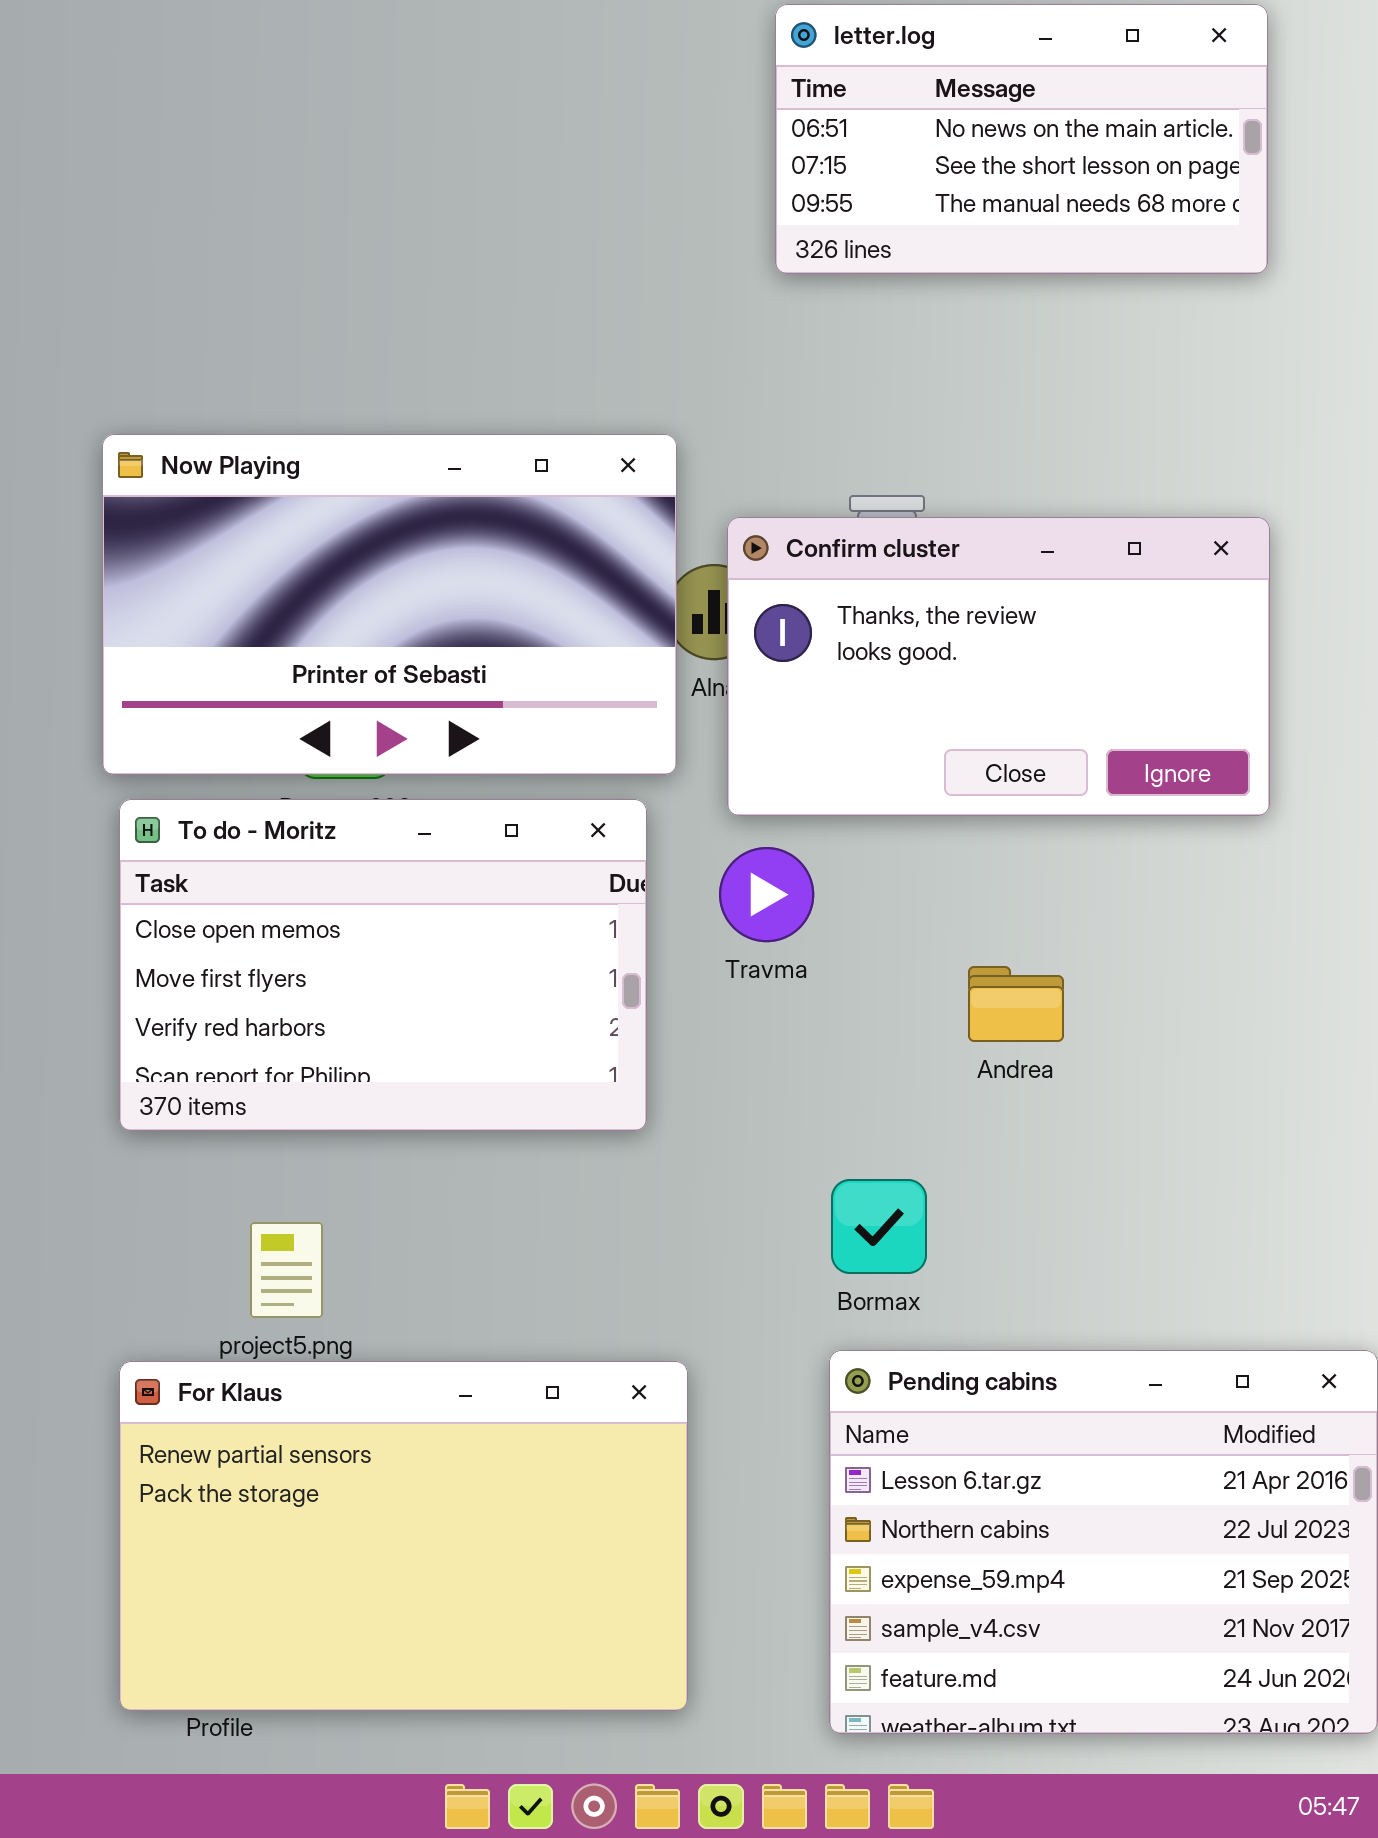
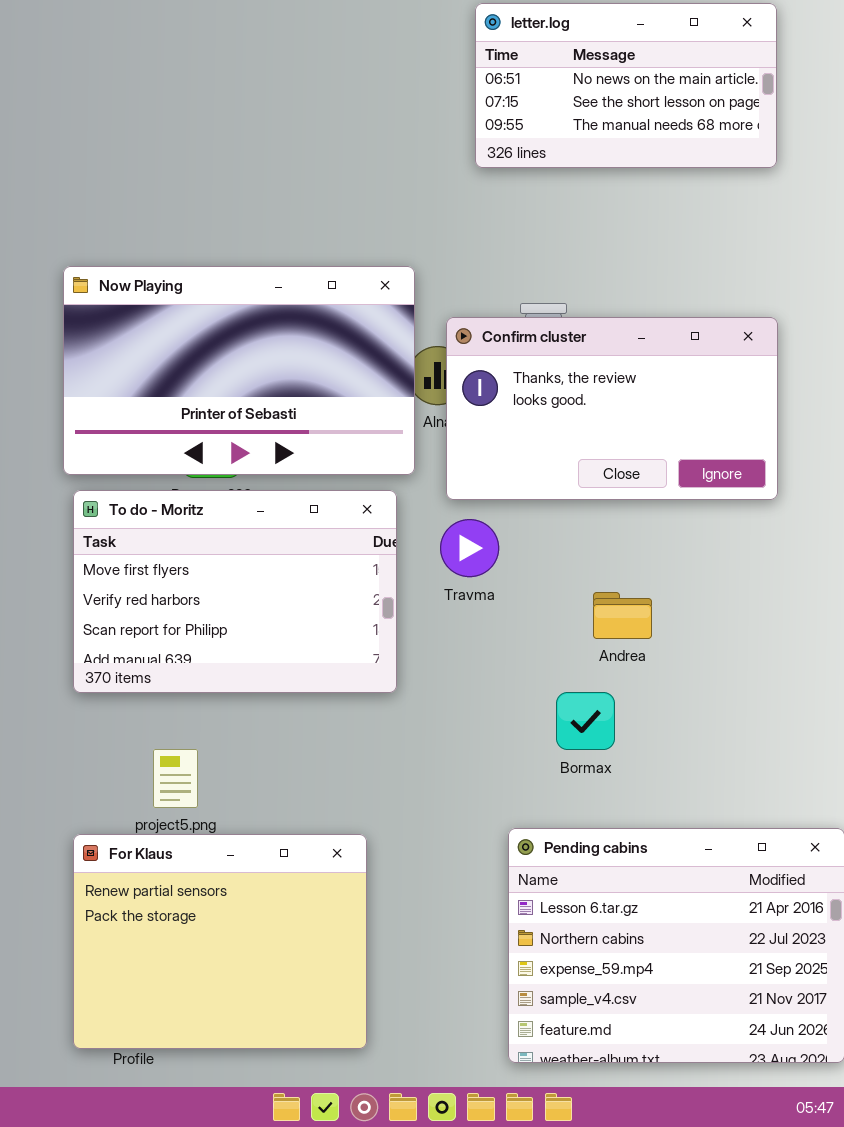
To do - Moritz: [119,799,647,1131] -> [73,490,397,693], scrolled down 1 row
Bormax: [831,1179,927,1274] -> [556,692,615,750], moved
For Klaus: [119,1361,688,1711] -> [73,834,367,1049], resized

